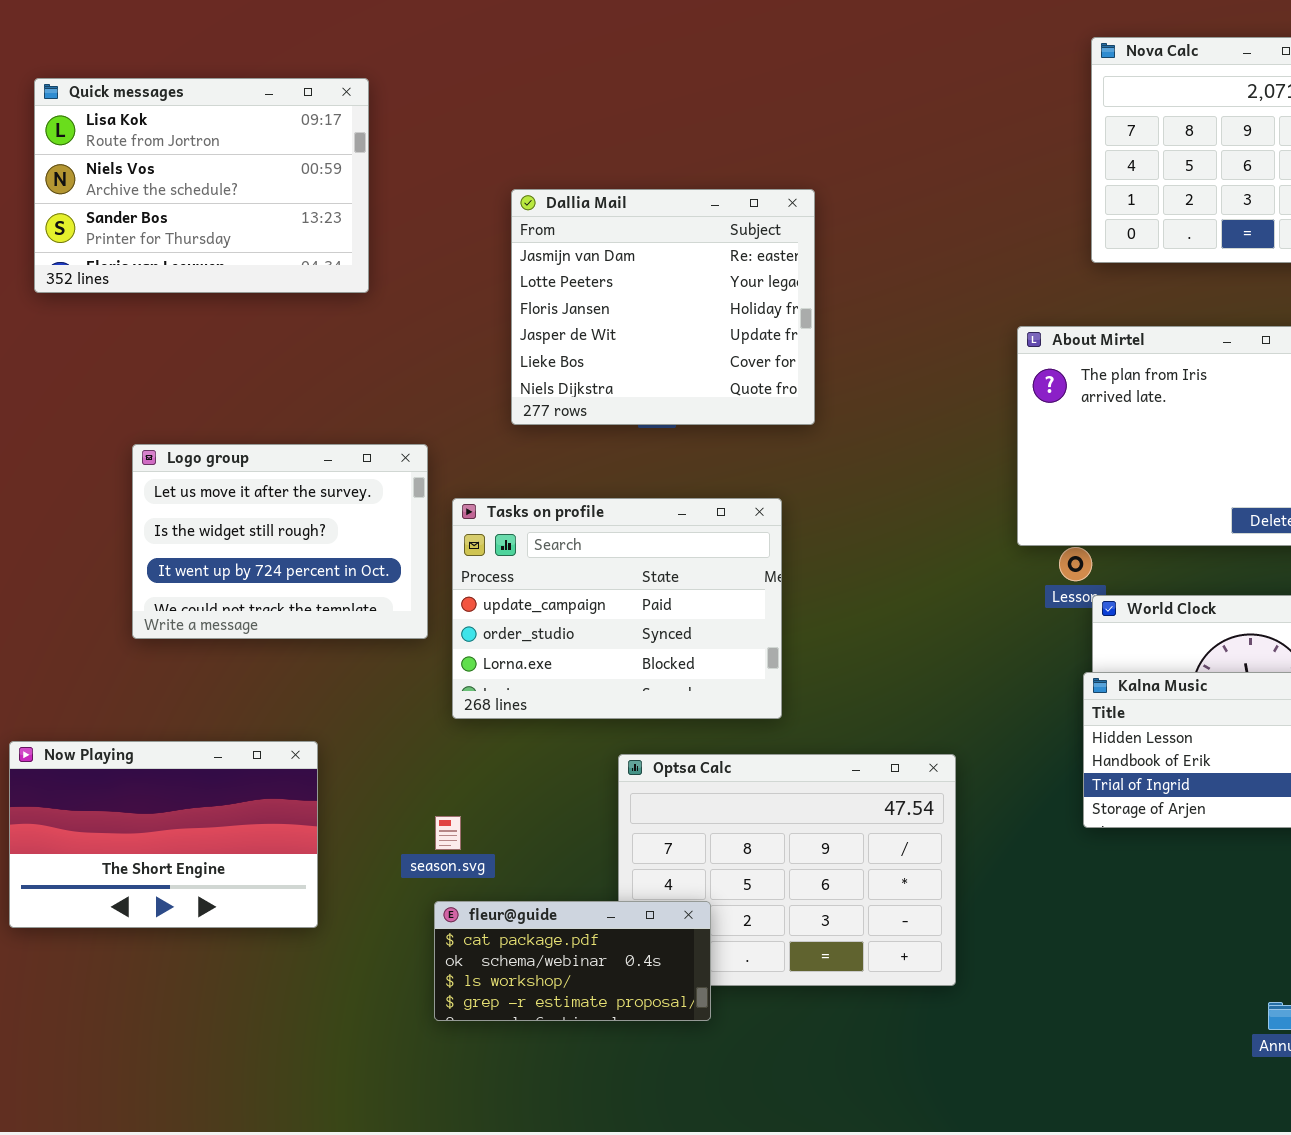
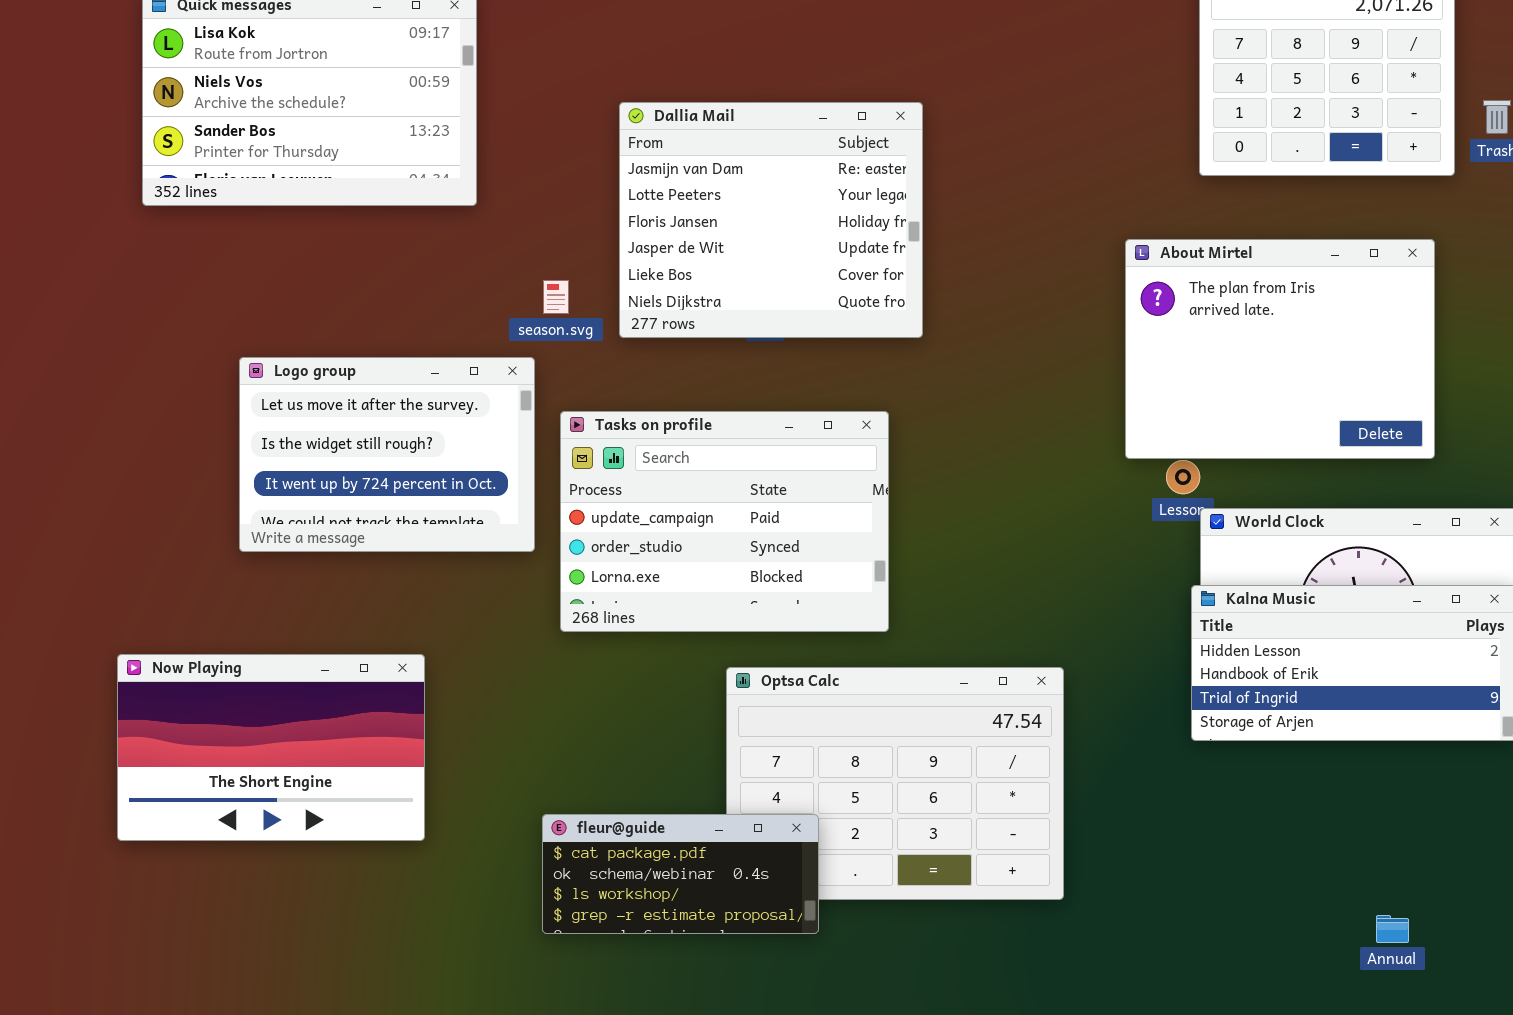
season.svg: [435,816,461,850] -> [543,280,569,314], moved

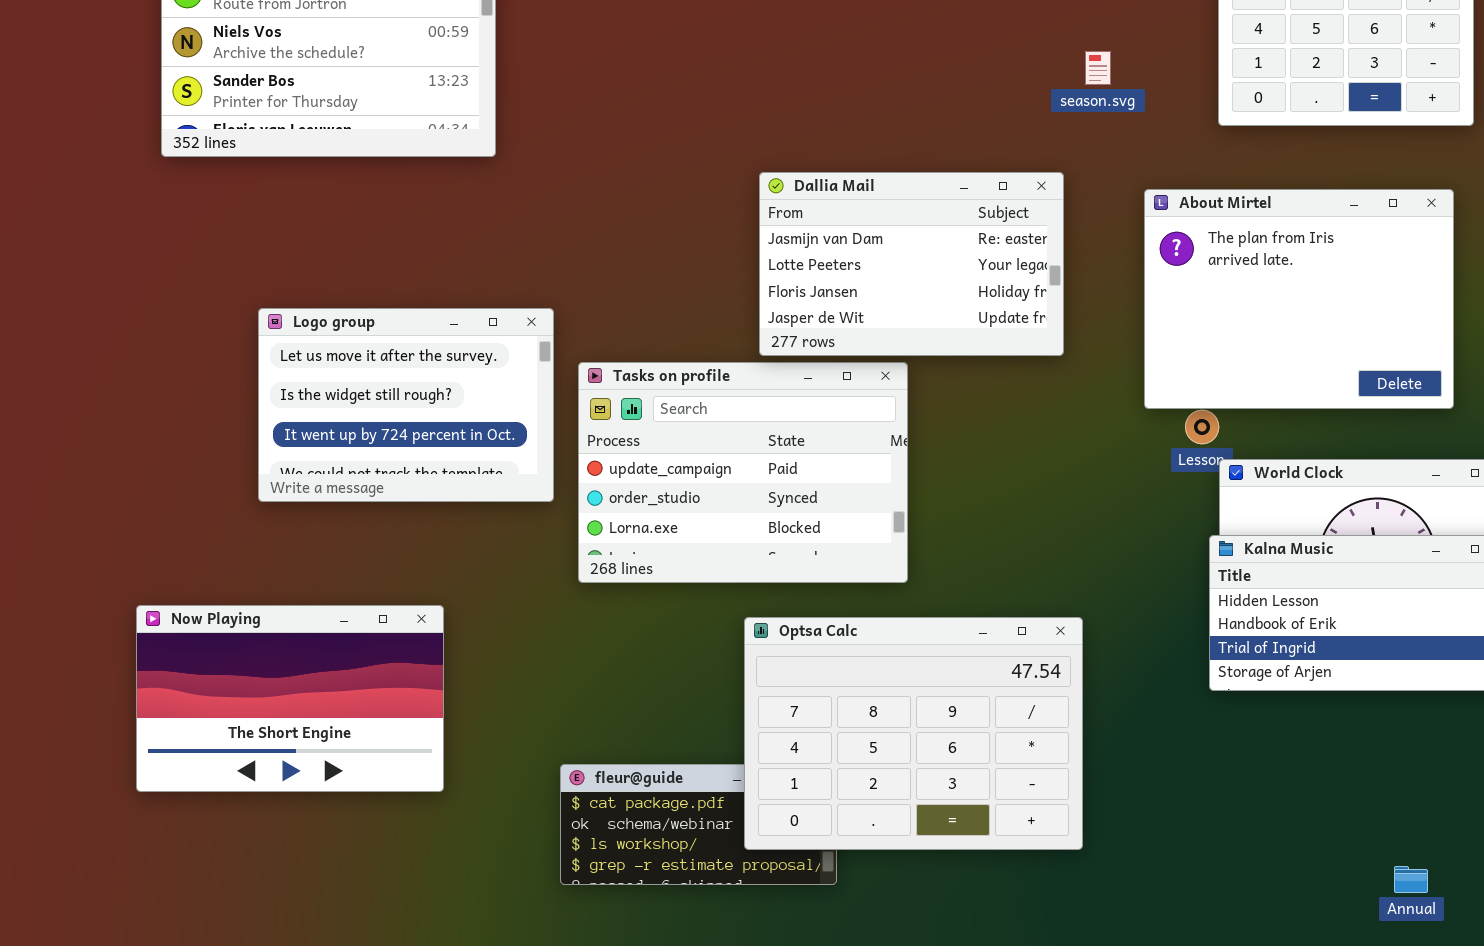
Dallia Mail: [619,102,923,338] -> [759,172,1064,356], moved, resized
season.svg: [543,280,569,314] -> [1085,51,1111,85], moved
Optsa Calc: [726,667,1064,900] -> [744,617,1083,850], raised

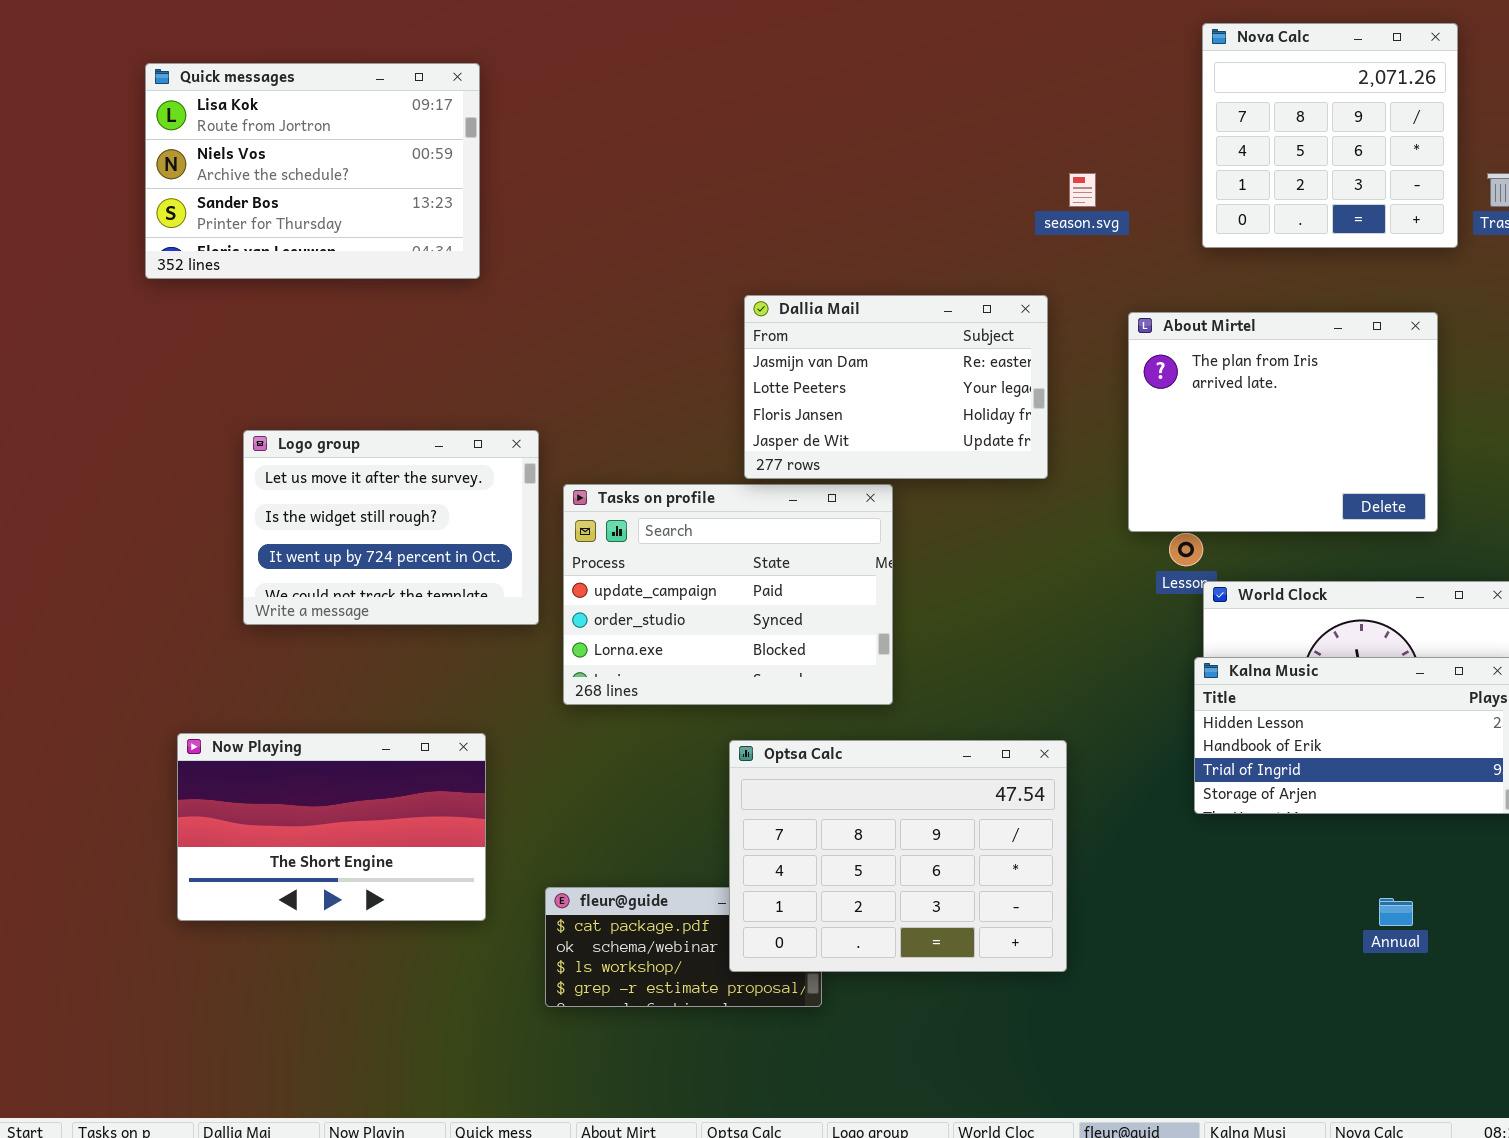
Now Playing: [136,605,444,792] -> [177,733,486,921], moved
Annual: [1394,866,1428,893] -> [1379,898,1413,926], moved

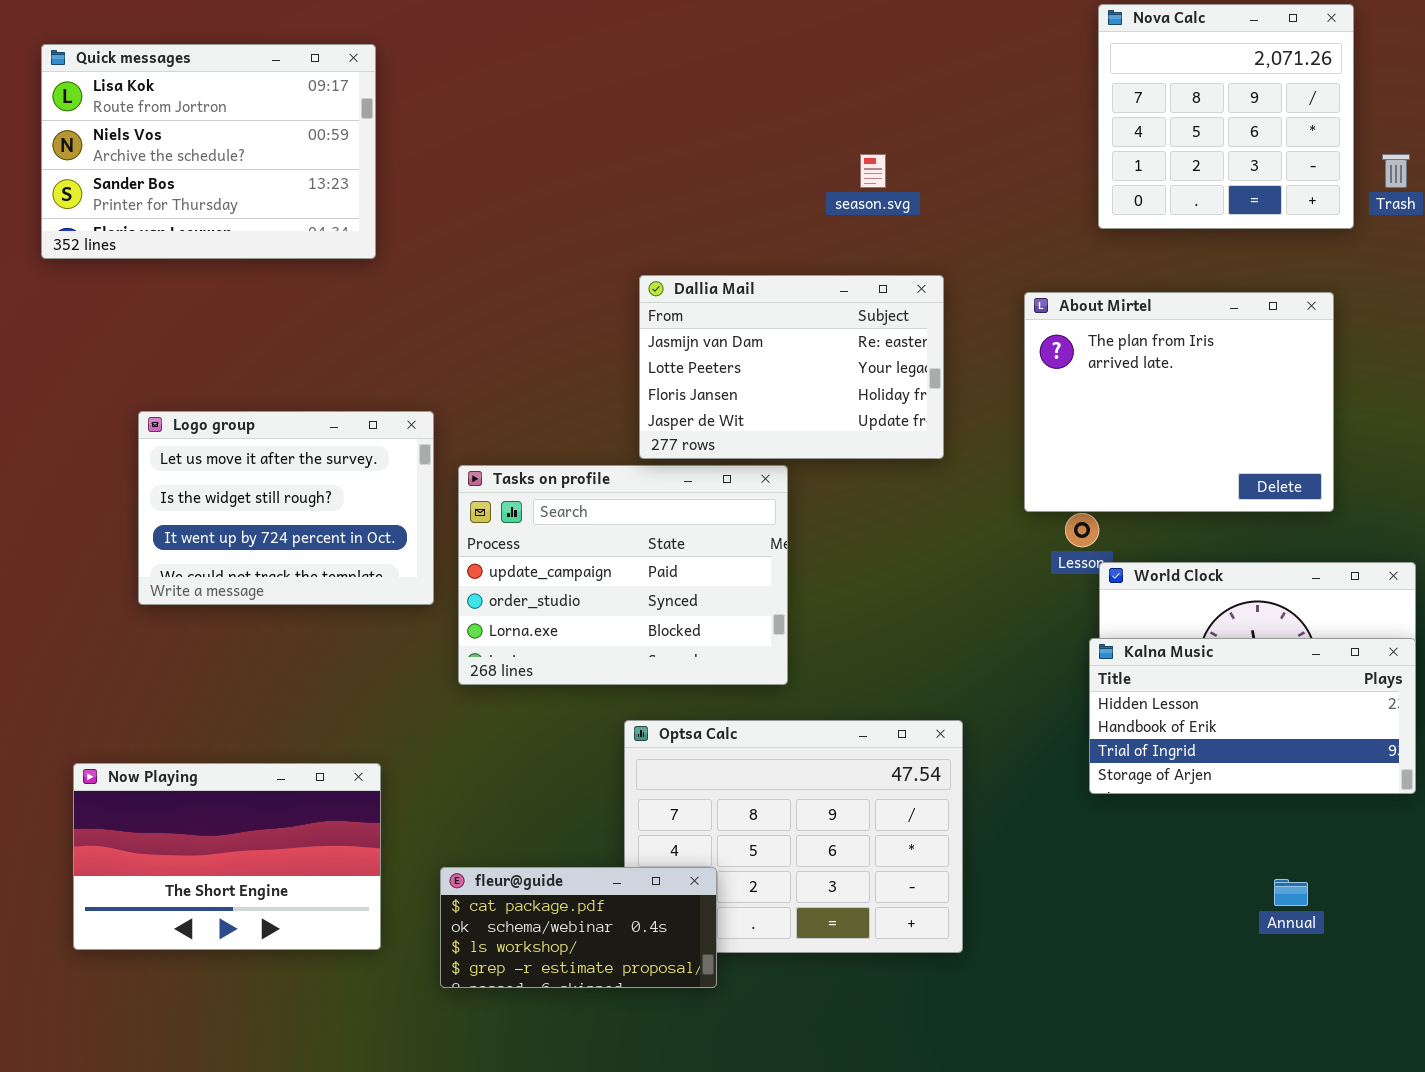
season.svg: [1069,173,1096,207] -> [860,154,886,188], moved
Now Playing: [177,733,486,921] -> [73,763,381,950], moved
fleur@guide: [545,887,822,1007] -> [440,867,717,988], raised

